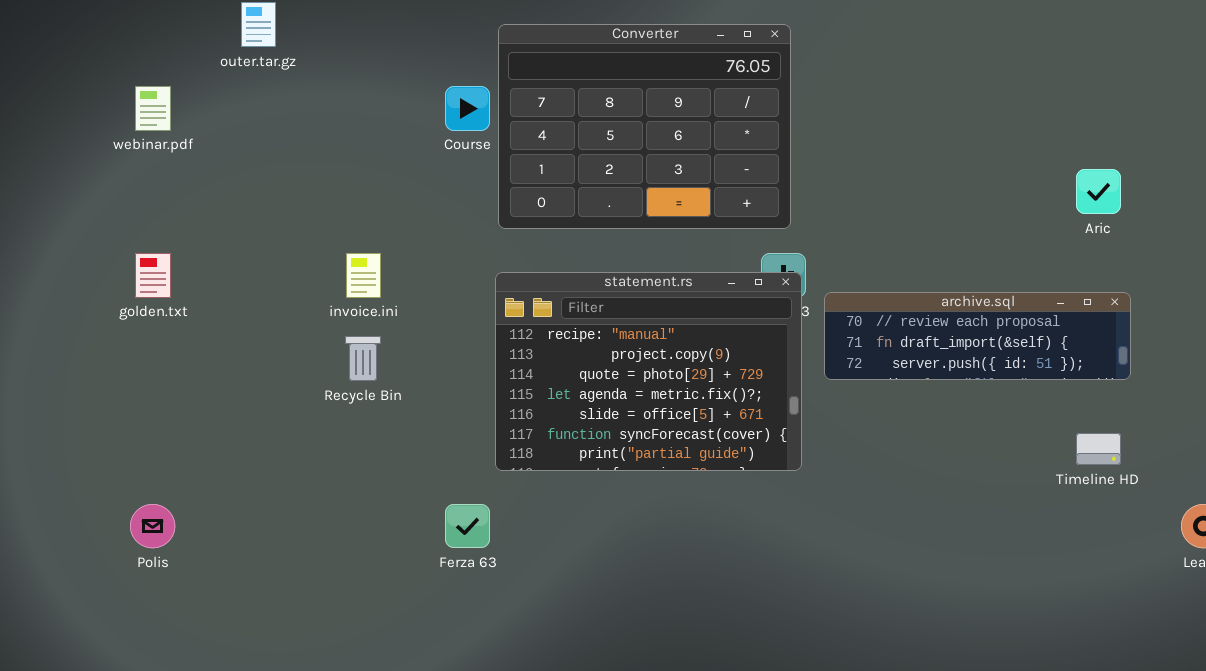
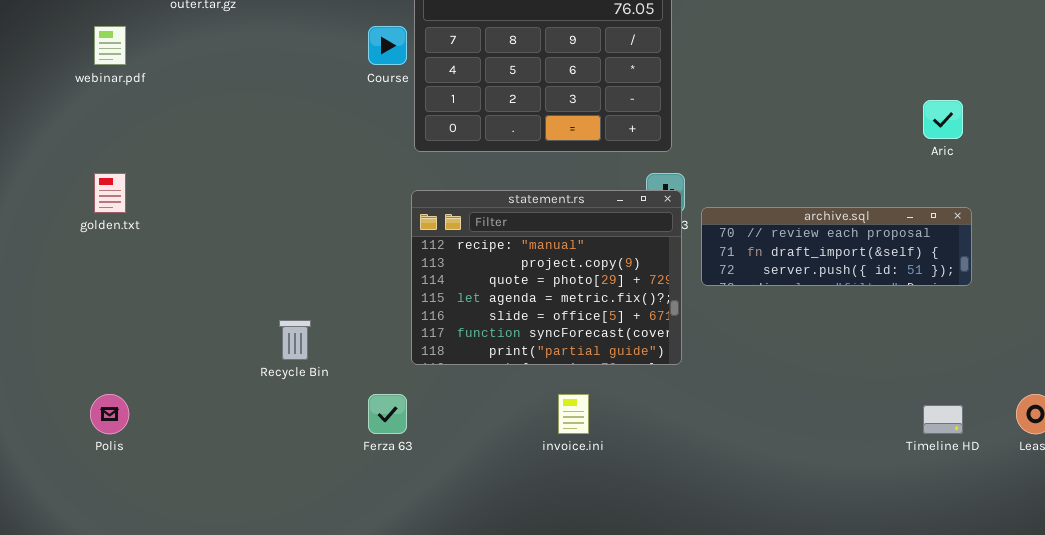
invoice.ini: [346,253,381,298] -> [558,394,589,434], moved
Recycle Bin: [345,336,381,381] -> [279,320,311,360], moved
Timeline HD: [1076,433,1121,465] -> [923,405,963,434], moved

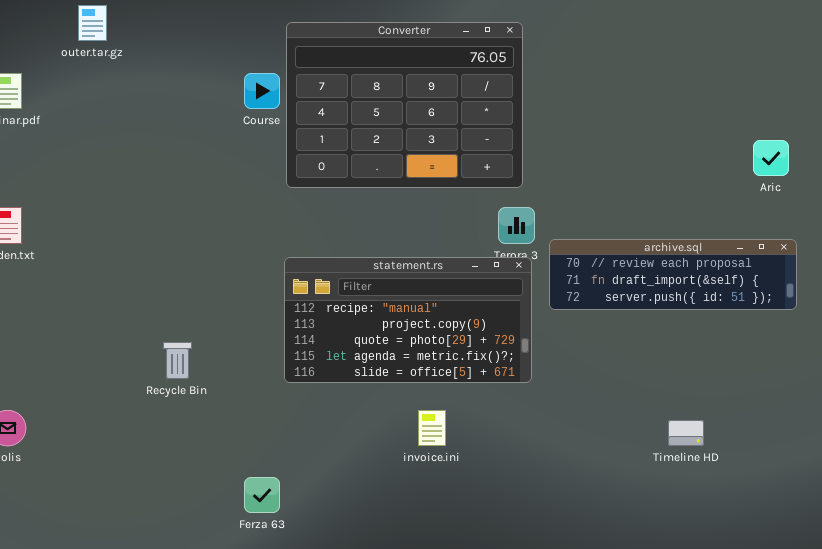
statement.rs: [411,190,682,365] -> [284,257,532,383], resized
Ferza 63: [368,394,407,434] -> [244,477,280,513], moved
Timeline HD: [923,405,963,434] -> [668,420,704,446], moved

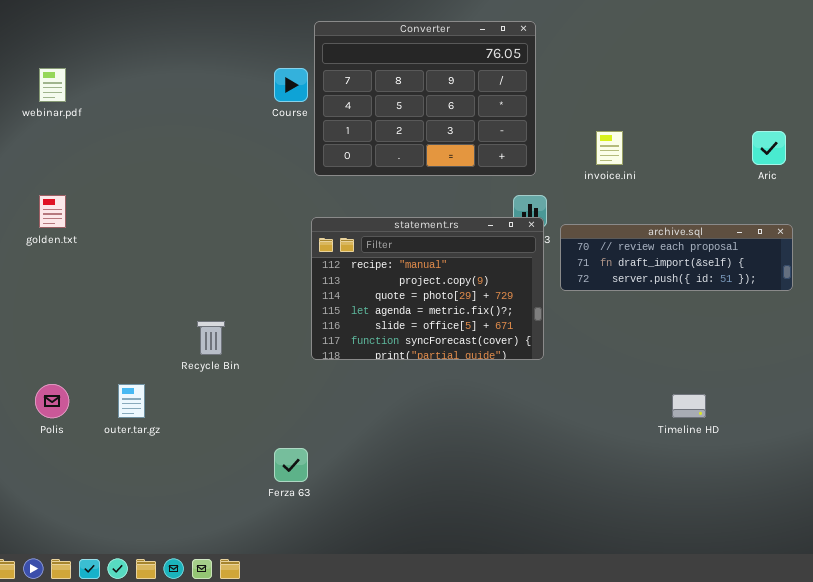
outer.tar.gz: [78,5,107,41] -> [118,384,145,418], moved
statement.rs: [284,257,532,383] -> [311,217,544,360], resized
invoice.ini: [418,410,446,446] -> [596,131,623,165], moved

